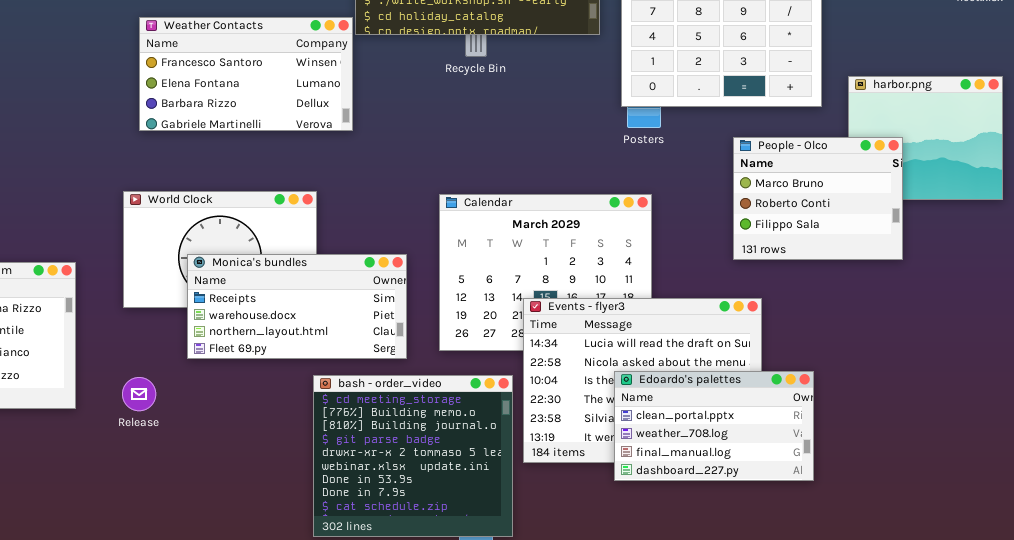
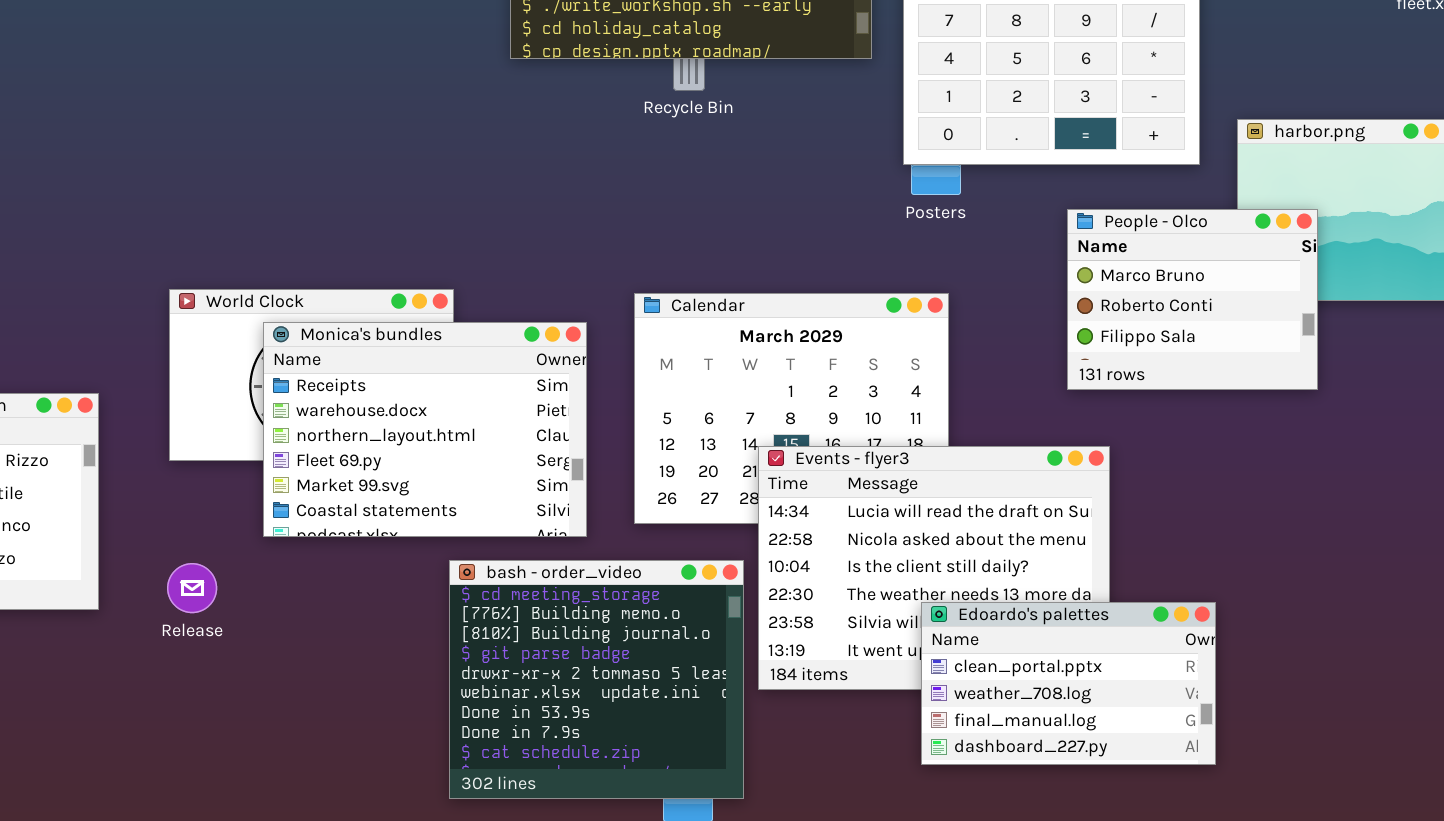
Weather Contacts: [139,17,353,131] -> none, closed
Monica's bundles: [187,254,407,359] -> [263,322,587,537], resized
Edoardo's palettes: [614,371,814,481] -> [921,602,1216,765], moved

